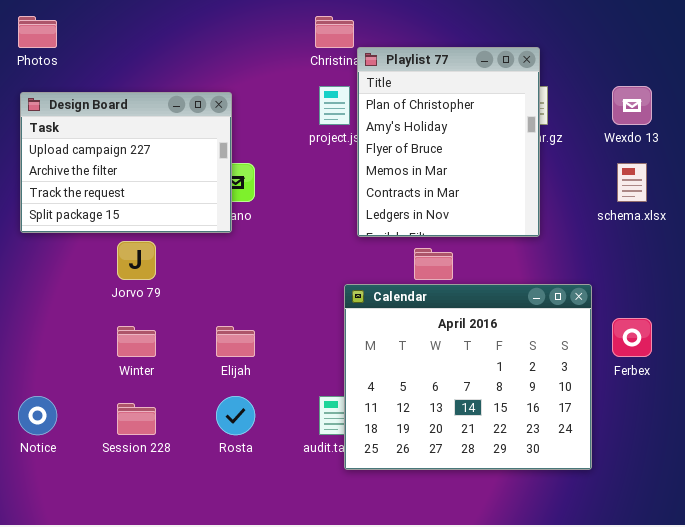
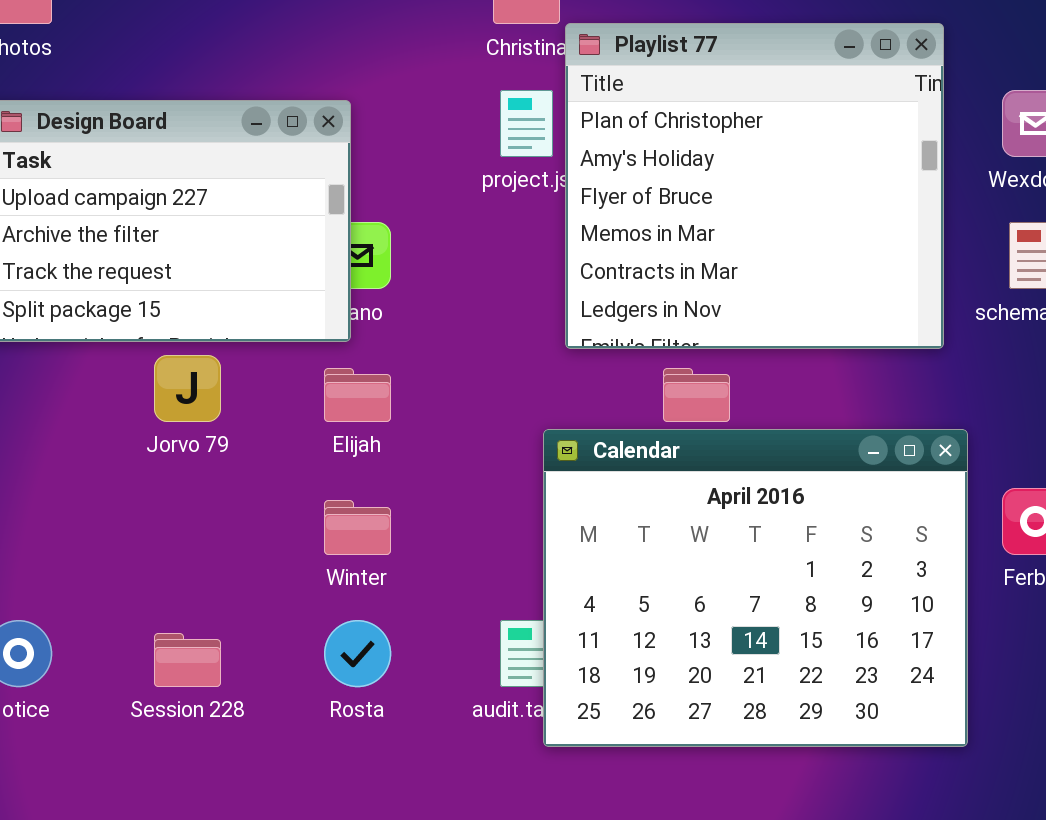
Playlist 77: [357,47,540,237] -> [565,23,944,349], resized
Winter: [117,326,156,357] -> [324,500,391,555], moved
Elijah: [216,326,255,357] -> [324,368,391,422], moved

